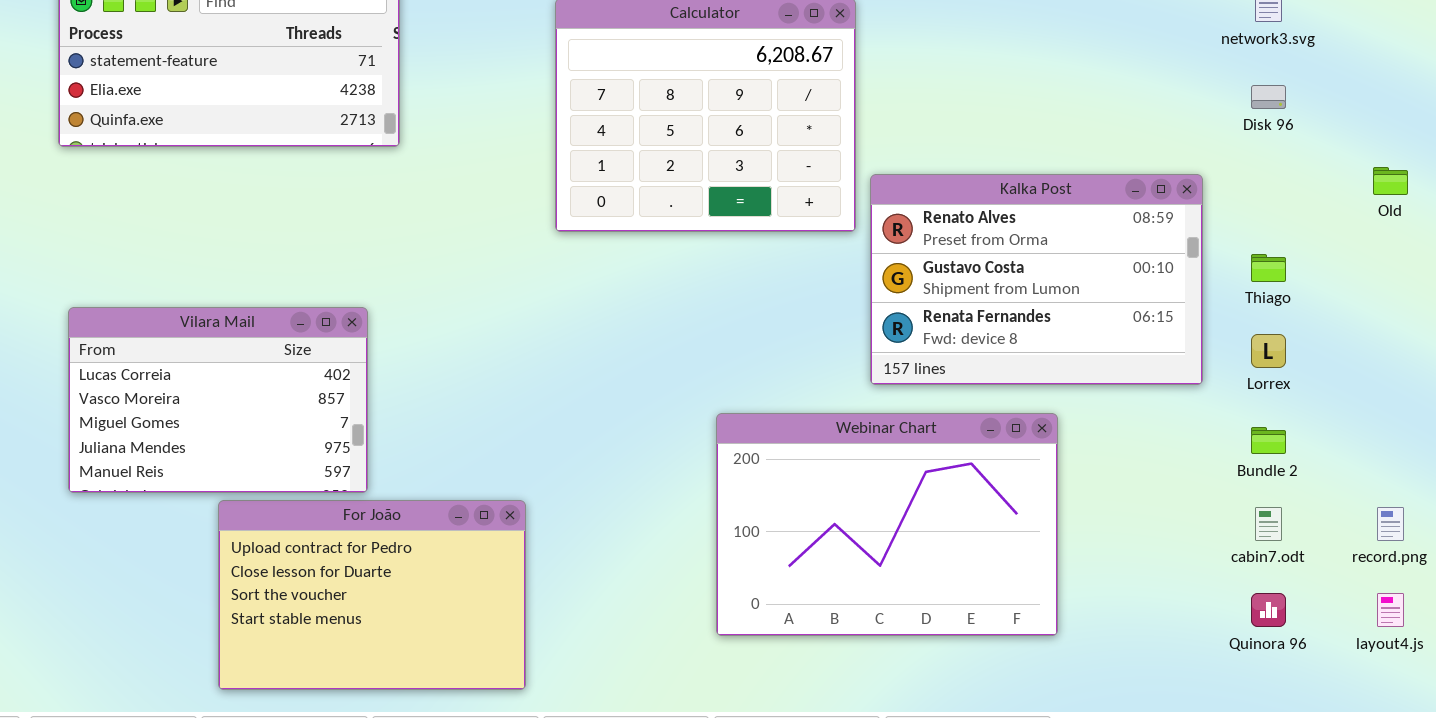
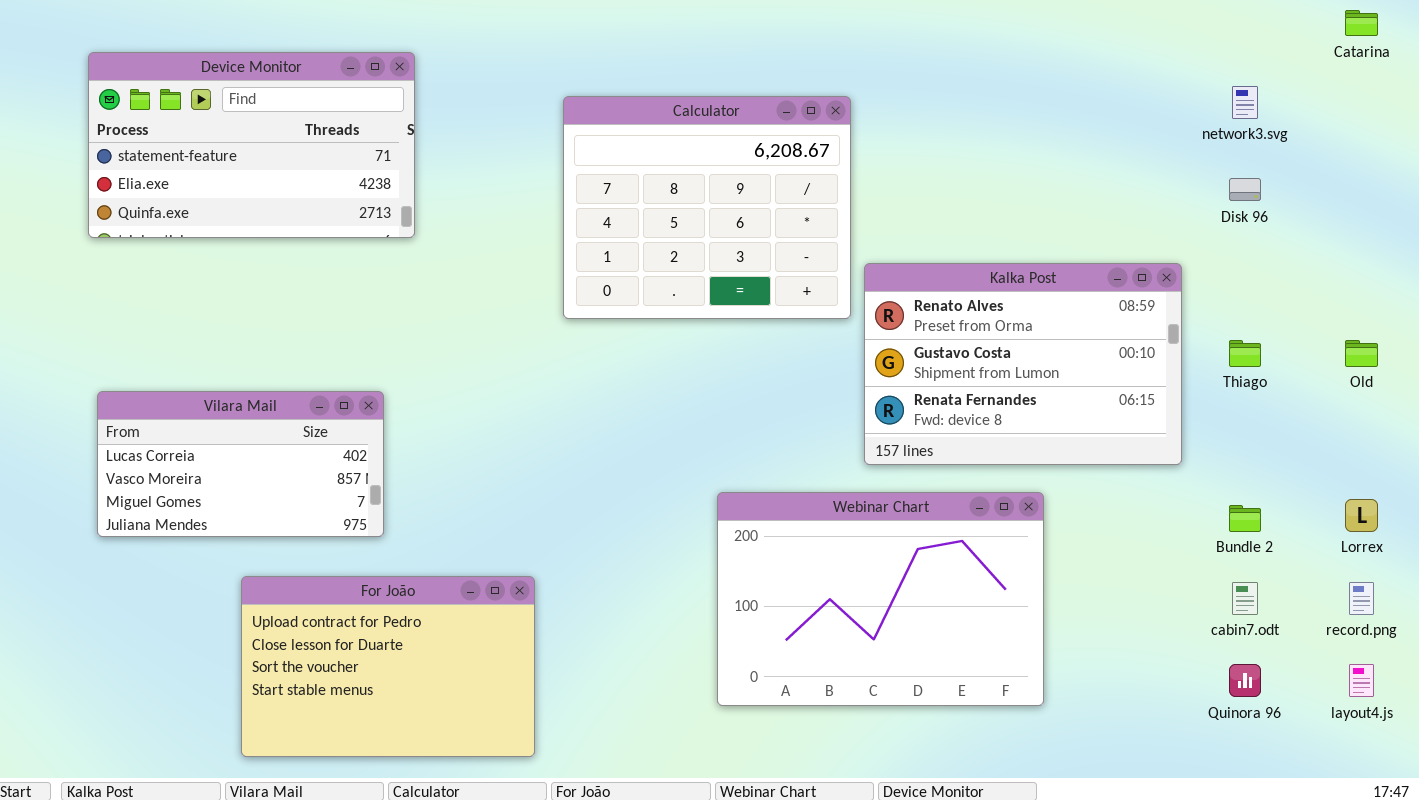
Old: [1373,167,1408,195] -> [1345,340,1378,367], moved
Vilara Mail: [68,307,368,493] -> [97,391,384,537], resized
Lorrex: [1251,334,1286,368] -> [1345,499,1378,532], moved

